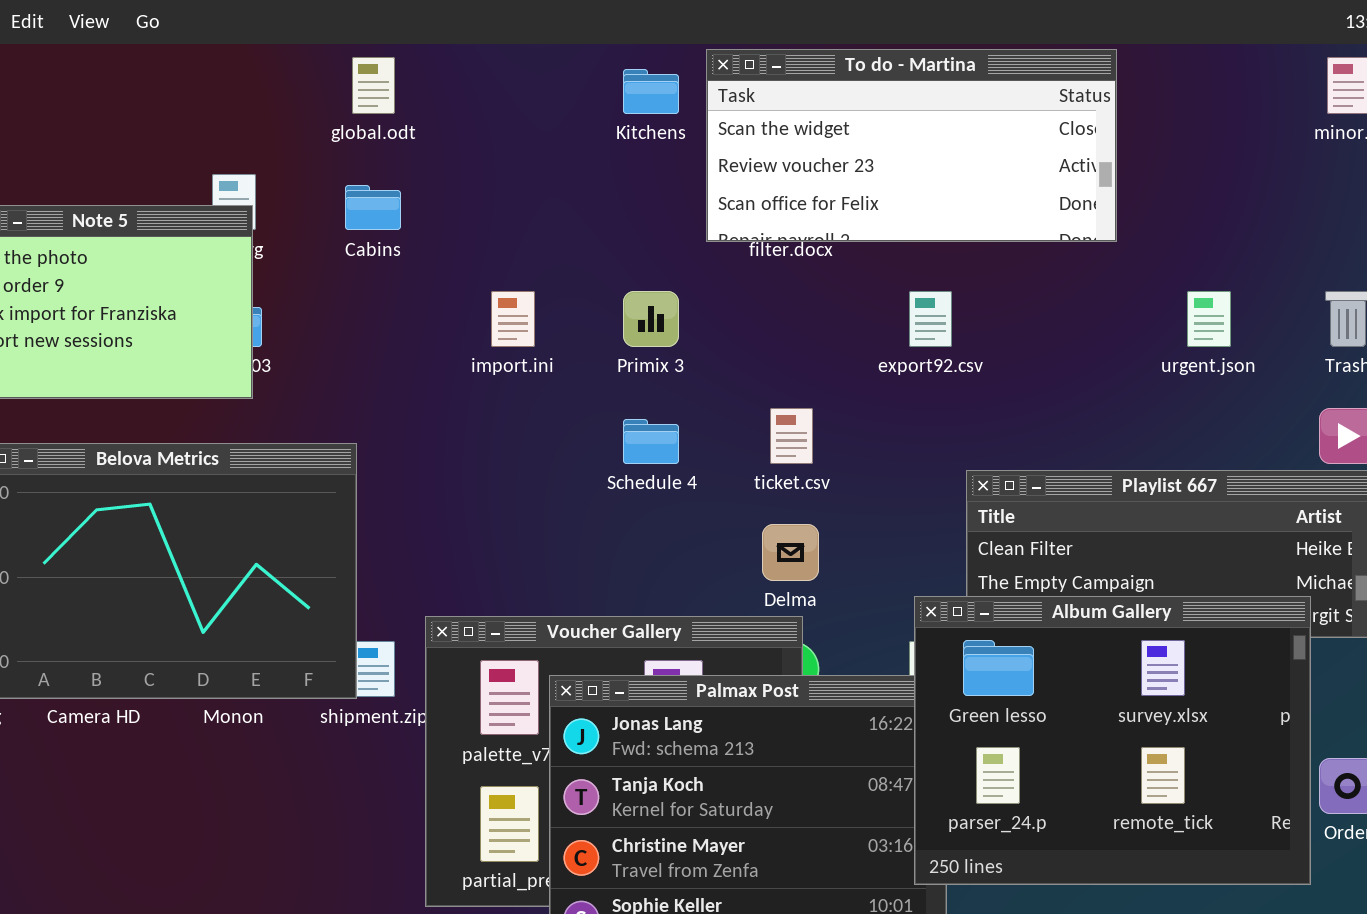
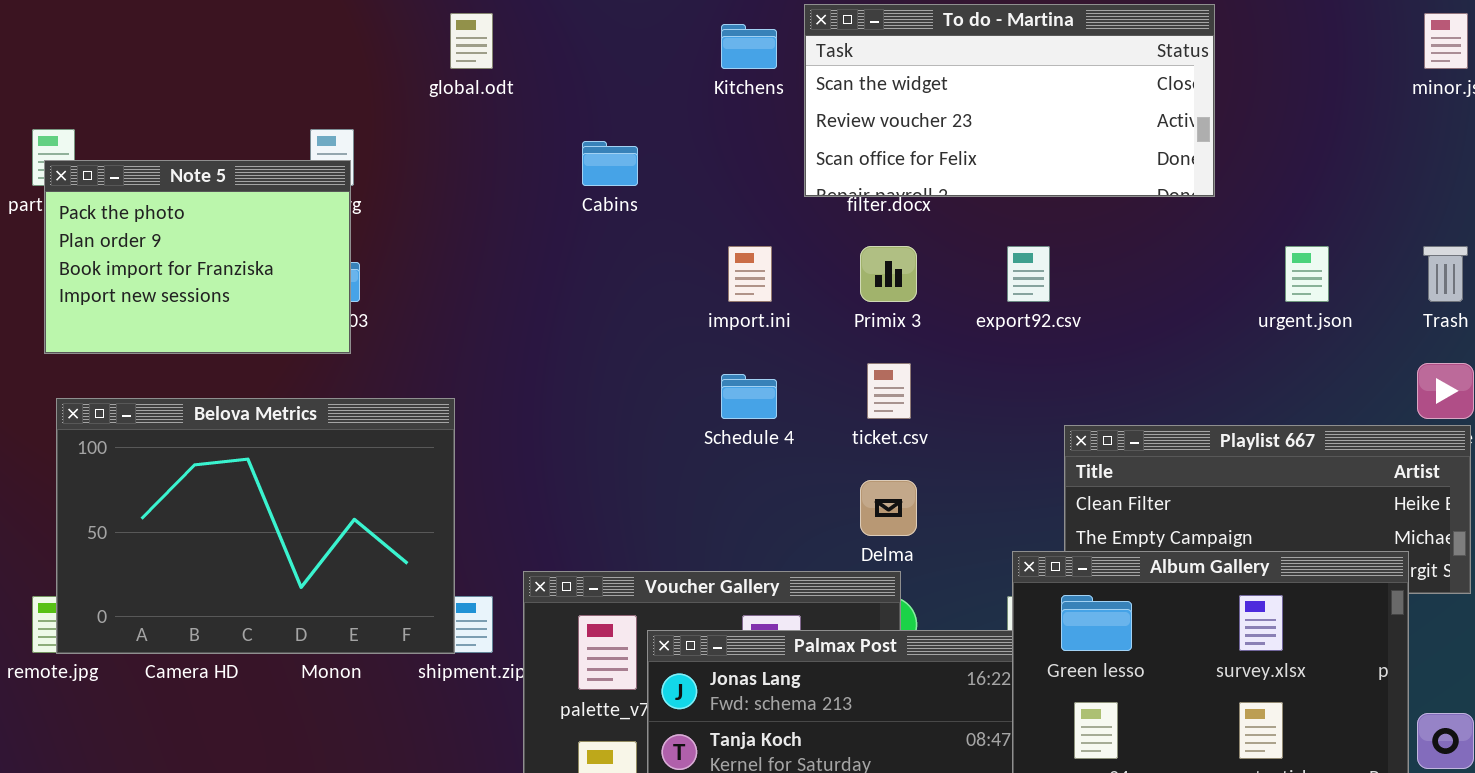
Cabins: [345,185,401,230] -> [582,141,638,186], moved
import.ini: [491,291,535,347] -> [728,246,772,302], moved
Primix 3: [623,291,679,347] -> [860,246,917,302], moved

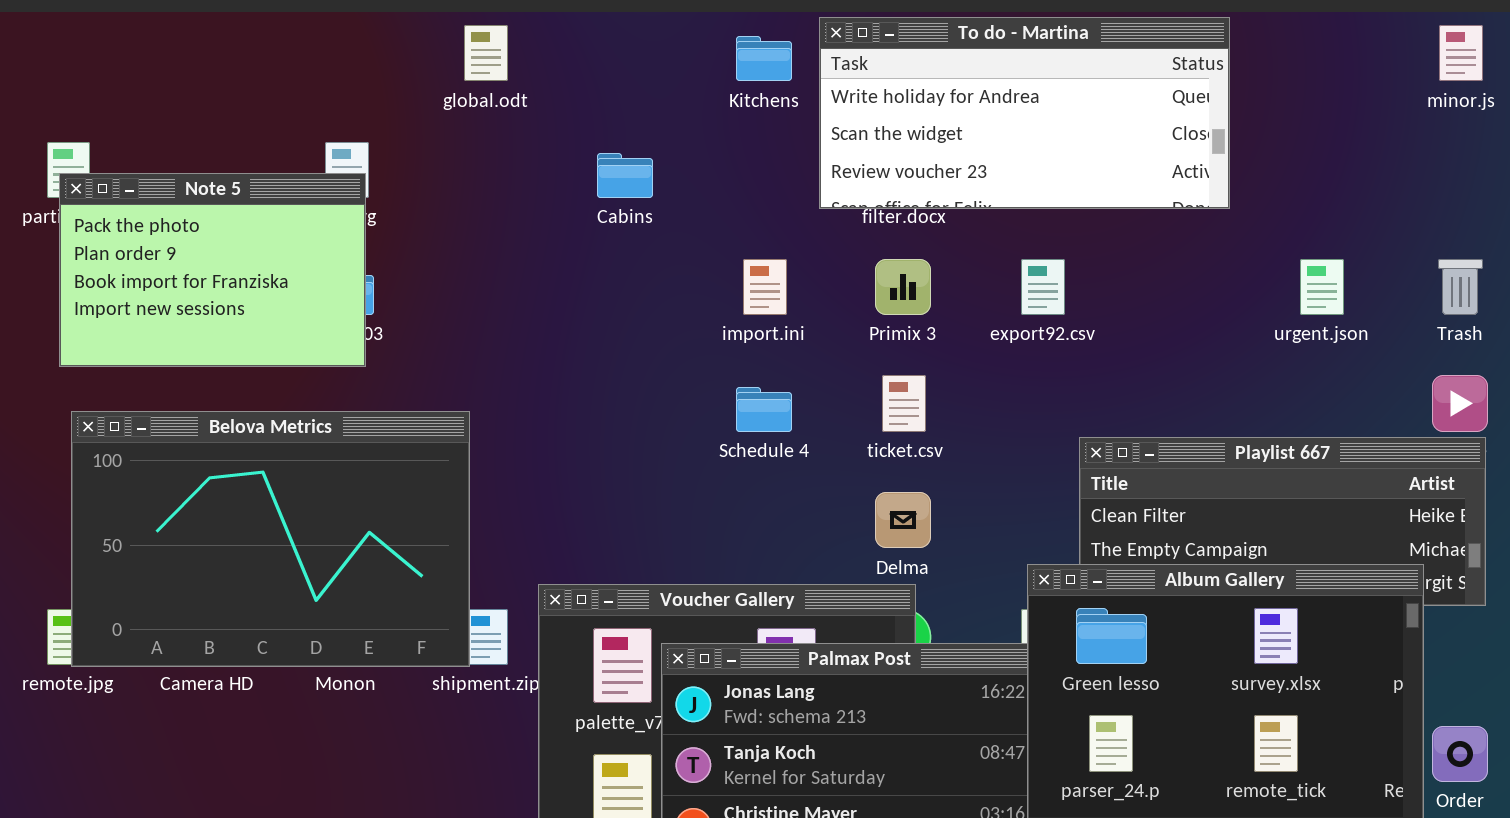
To do - Martina: [804,4,1215,197] -> [819,17,1230,209], scrolled up 1 row

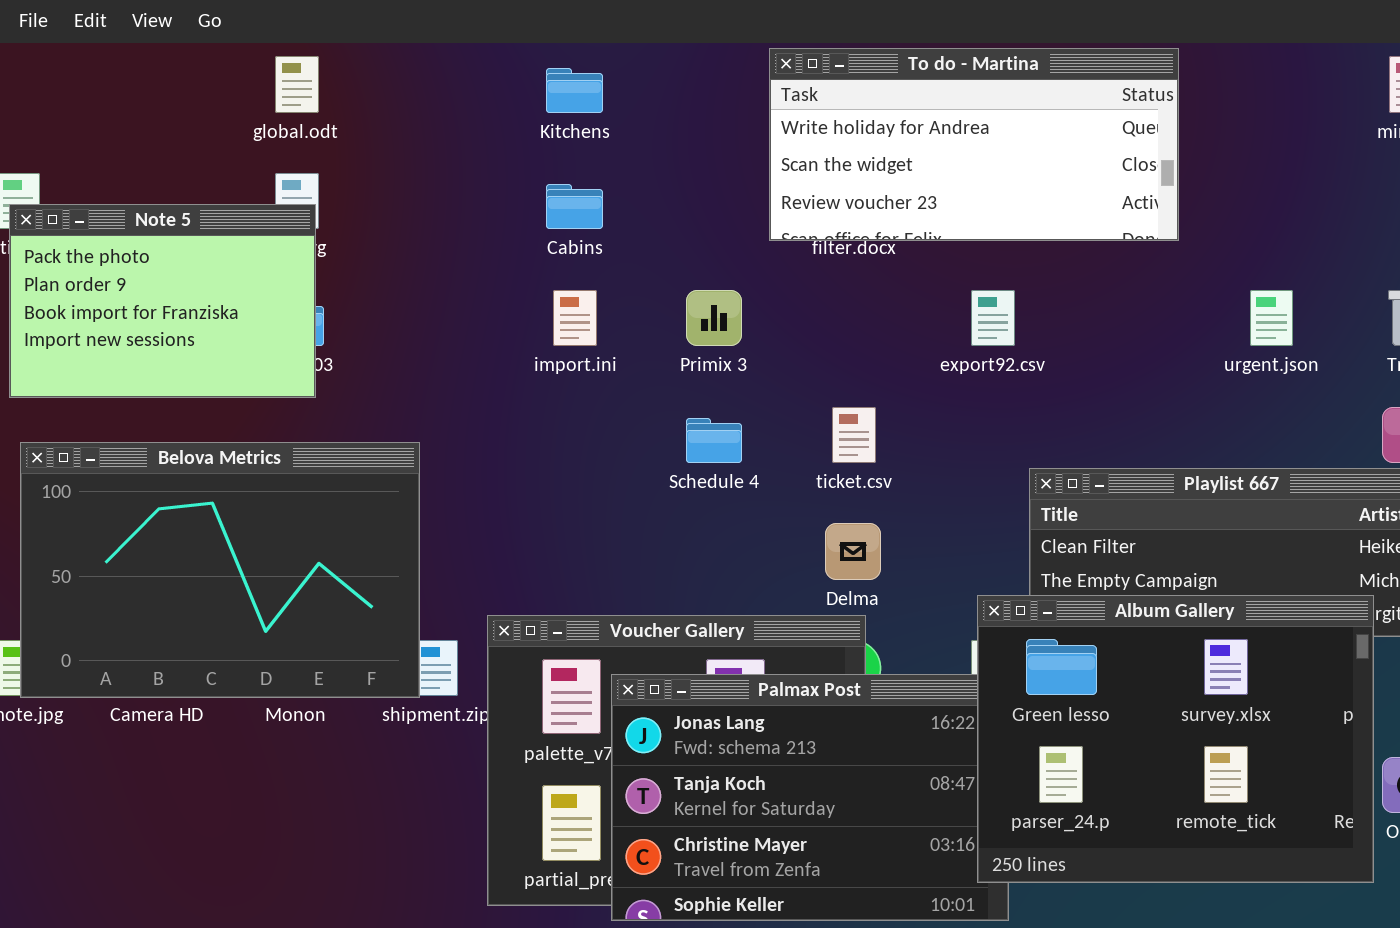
global.odt: [464,25,508,81] -> [275,56,319,113], moved
Kitchens: [736,36,792,81] -> [546,68,603,113], moved
import.ini: [743,259,787,315] -> [553,290,597,346], moved
Primix 3: [875,259,931,315] -> [686,290,742,346], moved

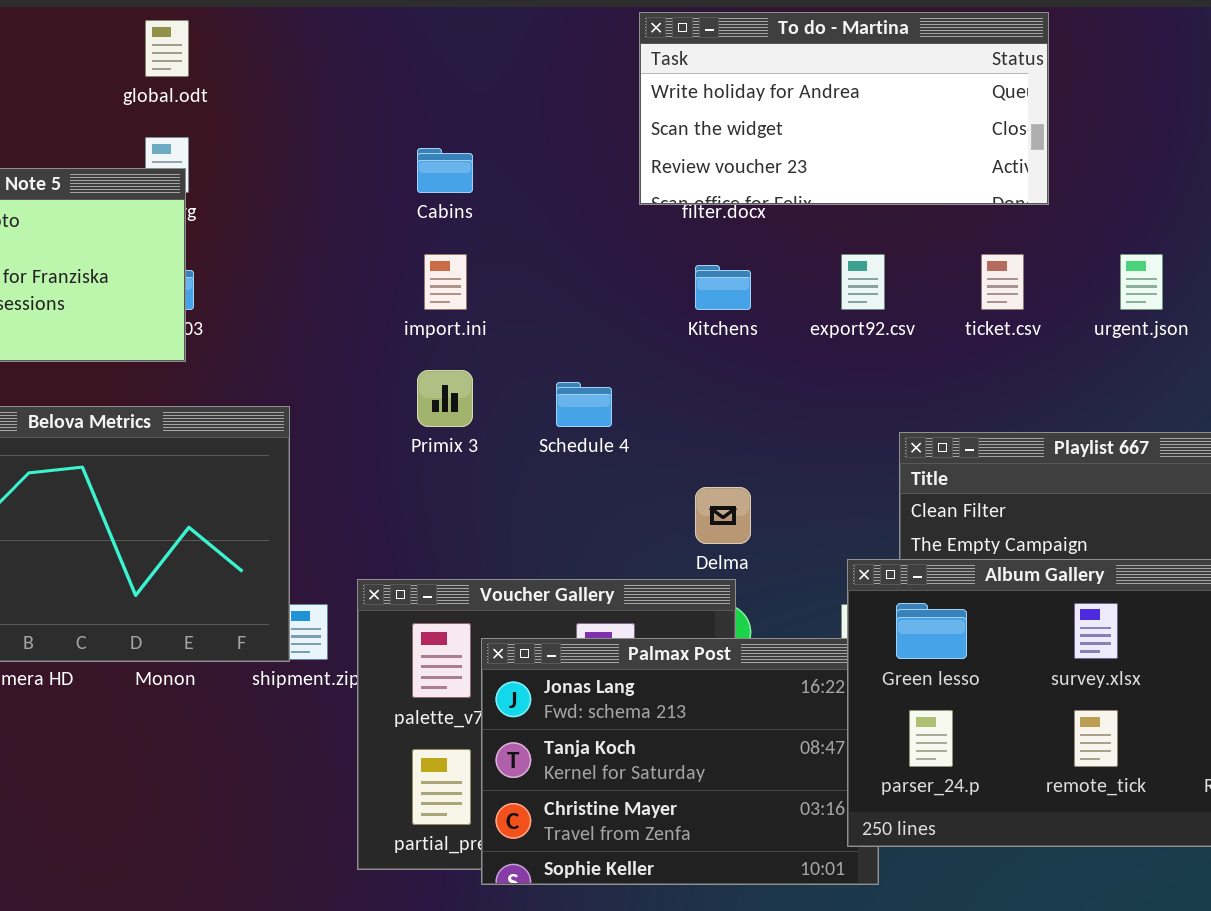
Kitchens: [546,68,603,113] -> [695,265,751,310], moved
Primix 3: [686,290,742,346] -> [417,370,473,427], moved
ticket.csv: [832,407,876,463] -> [981,254,1024,310], moved

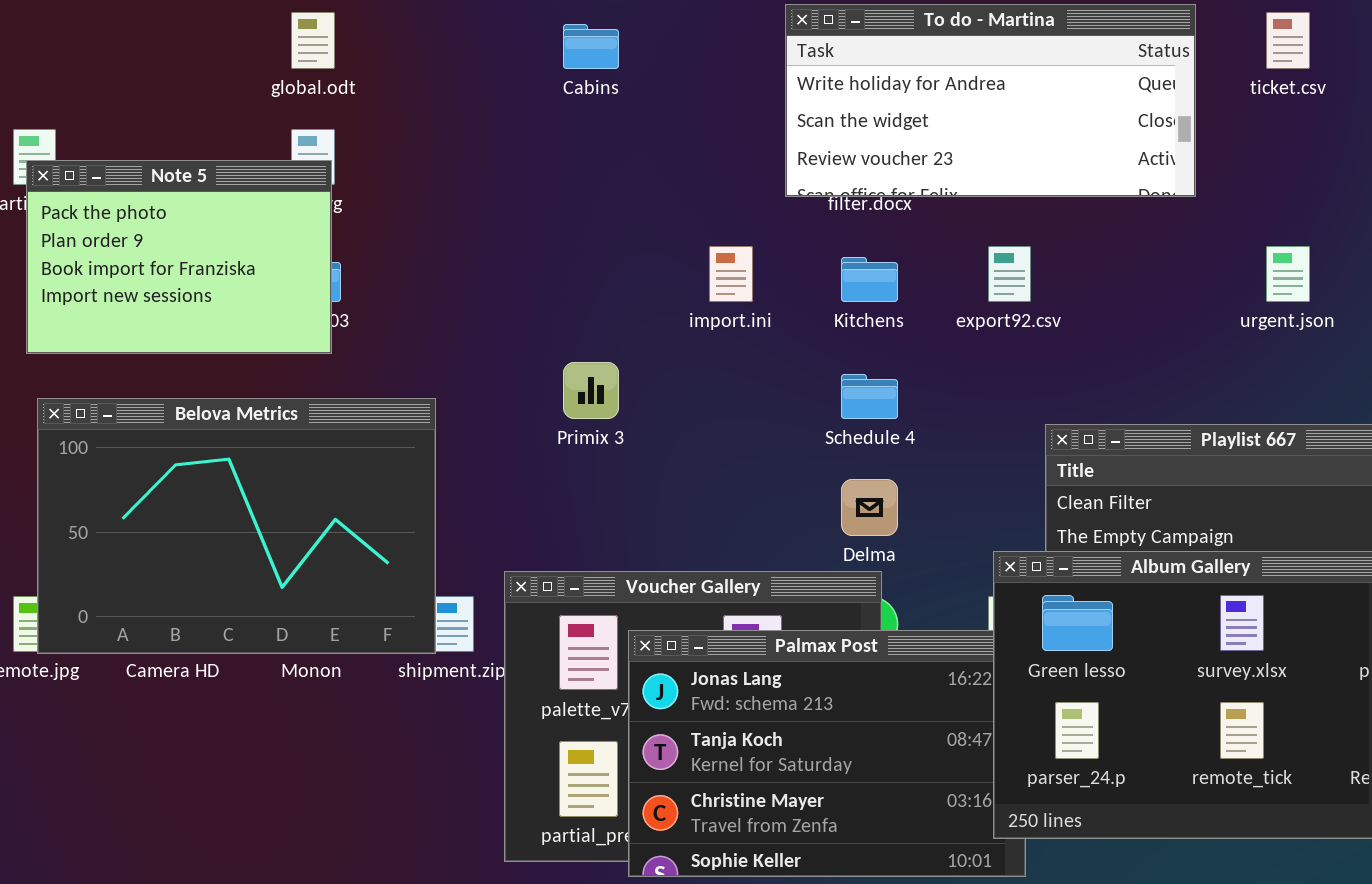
Cabins: [417,148,473,193] -> [563,24,619,69], moved
import.ini: [424,254,467,310] -> [709,246,753,302], moved
ticket.csv: [981,254,1024,310] -> [1266,12,1310,69], moved
Schedule 4: [556,382,612,427] -> [841,374,898,419], moved

